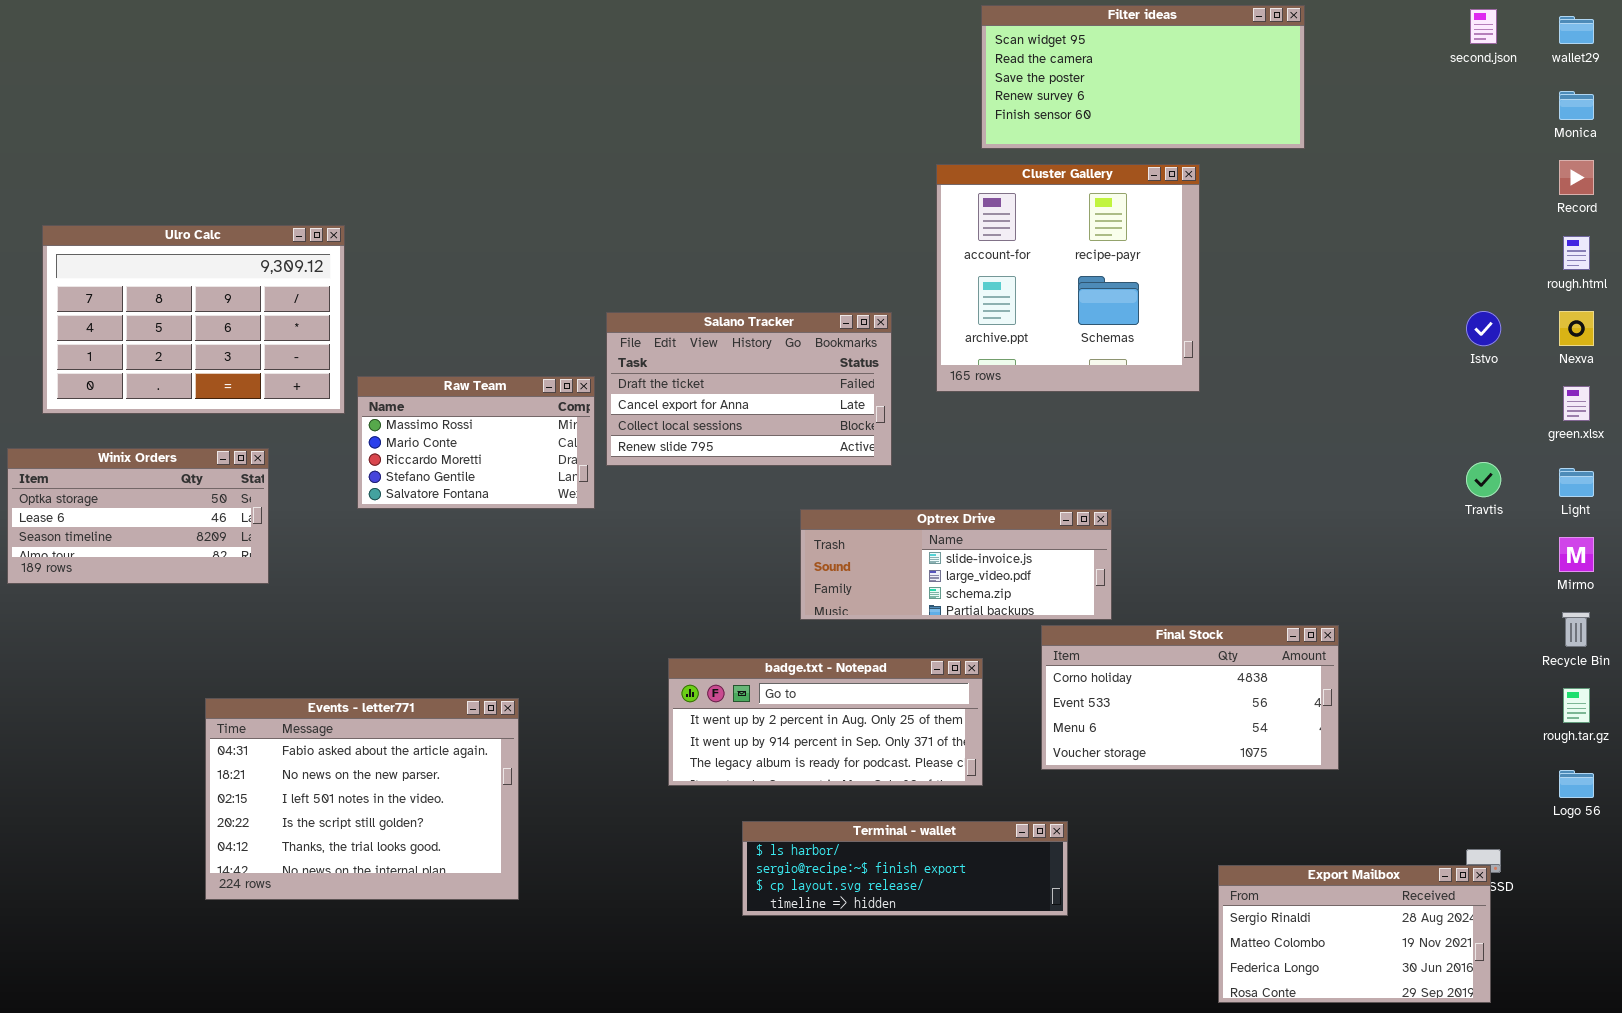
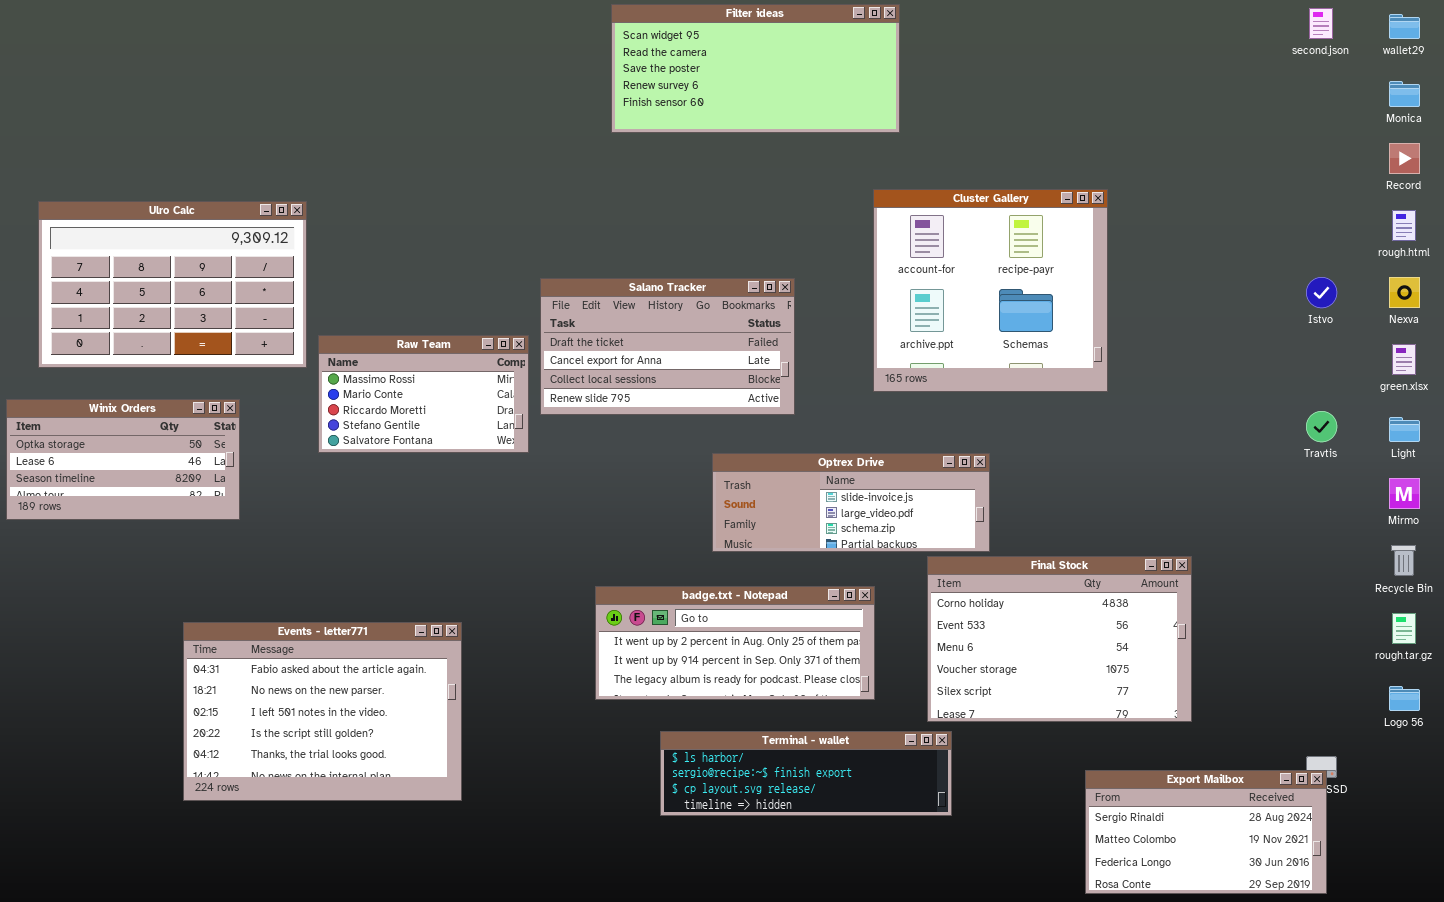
Filter ideas: [981,5,1305,149] -> [611,4,900,133], moved
Cluster Gallery: [936,164,1200,392] -> [873,189,1108,392], moved
Final Stock: [1041,625,1339,770] -> [927,556,1192,722], resized

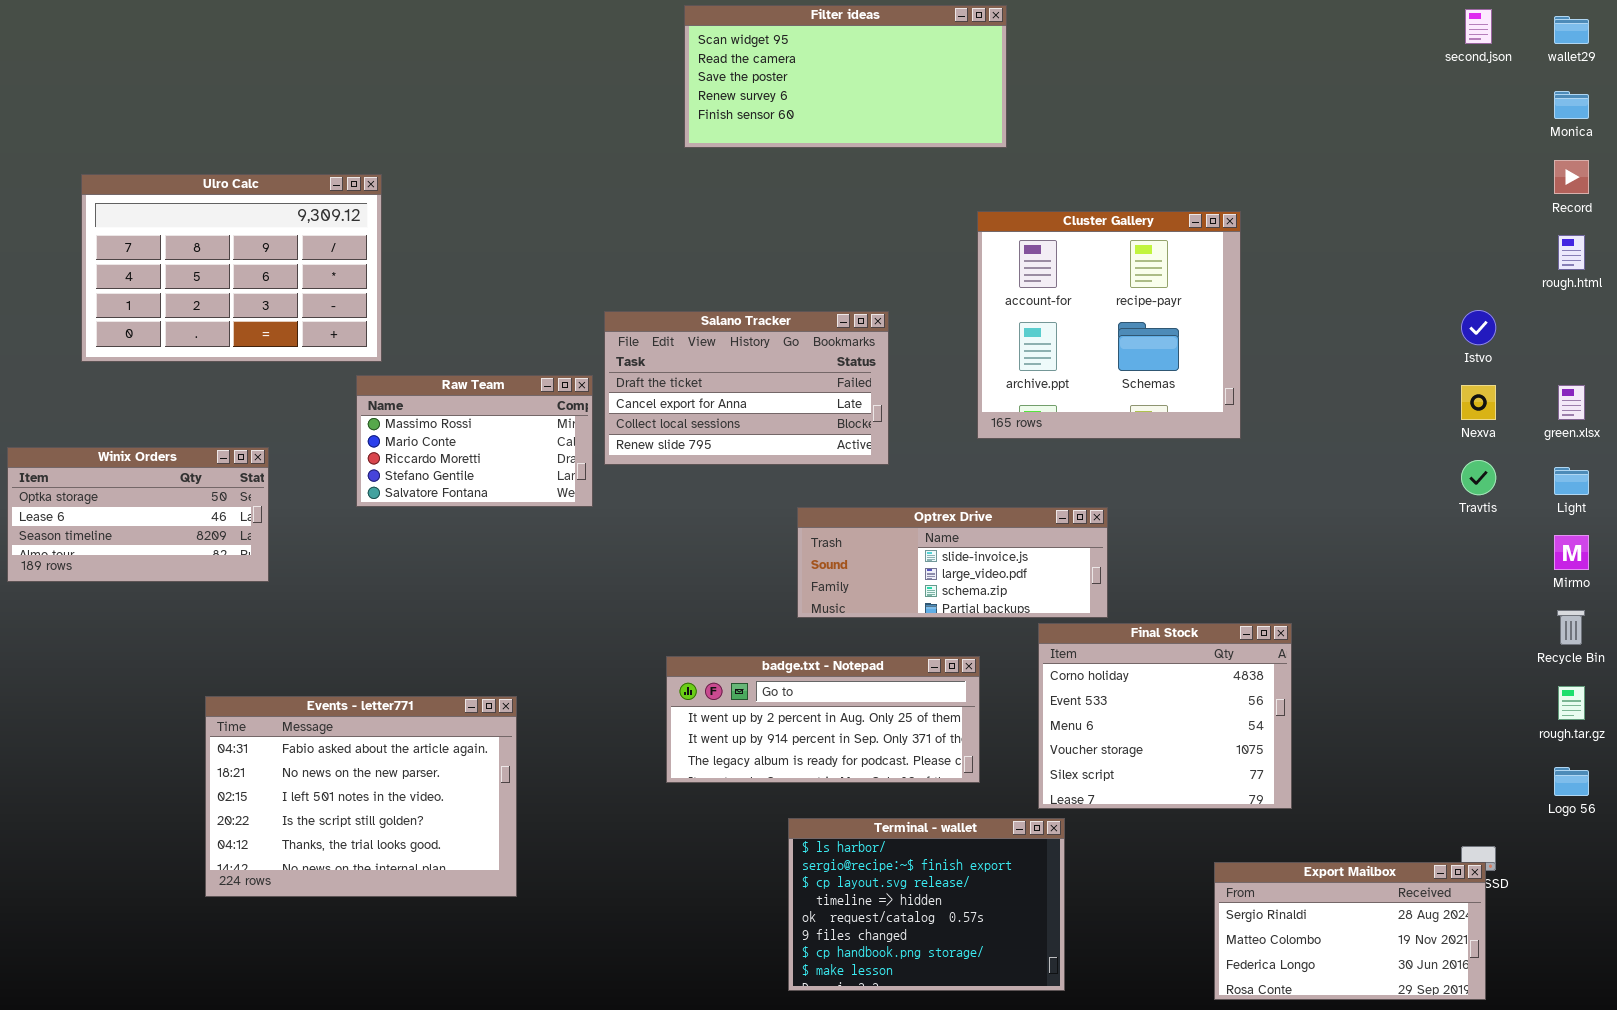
Ulro Calc: [38,201,307,368] -> [81,174,382,362], moved
Nexva: [1389,277,1420,308] -> [1461,385,1496,420], moved
Final Stock: [927,556,1192,722] -> [1038,623,1292,809], resized
Terminal - wallet: [660,731,952,816] -> [788,818,1065,991], resized

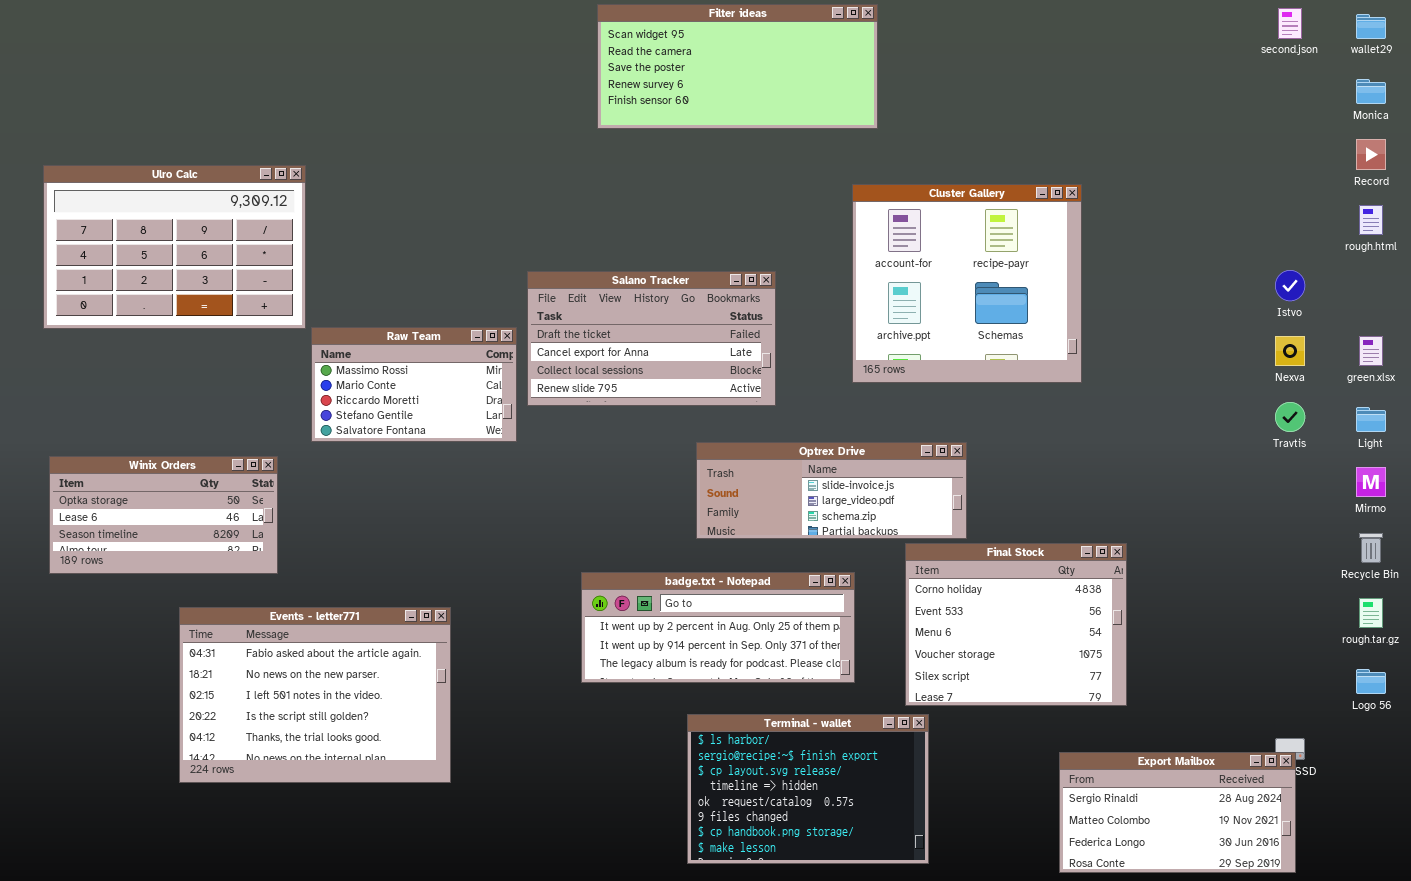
Ulro Calc: [81,174,382,362] -> [43,165,306,329], moved
Winix Orders: [7,447,269,582] -> [49,456,278,574], moved

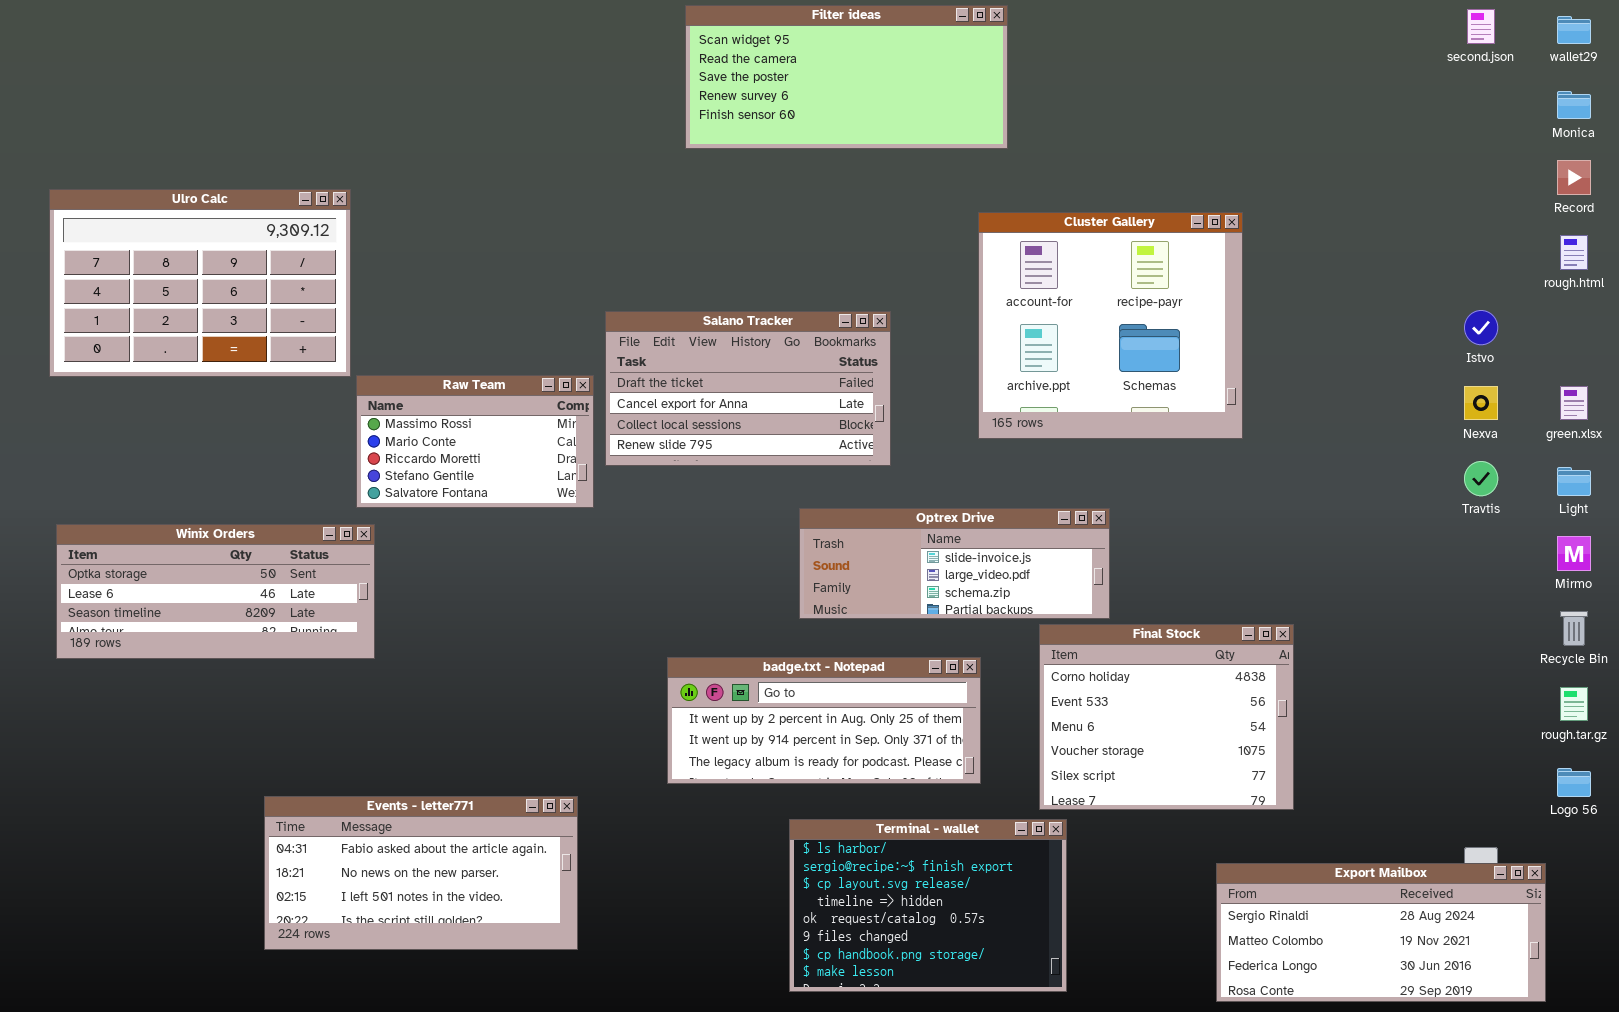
Winix Orders: [49,456,278,574] -> [56,524,375,659], resized
Events - letter771: [179,607,451,783] -> [264,796,578,950], moved, resized
Export Mailbox: [1059,752,1296,873] -> [1216,863,1546,1002], resized

